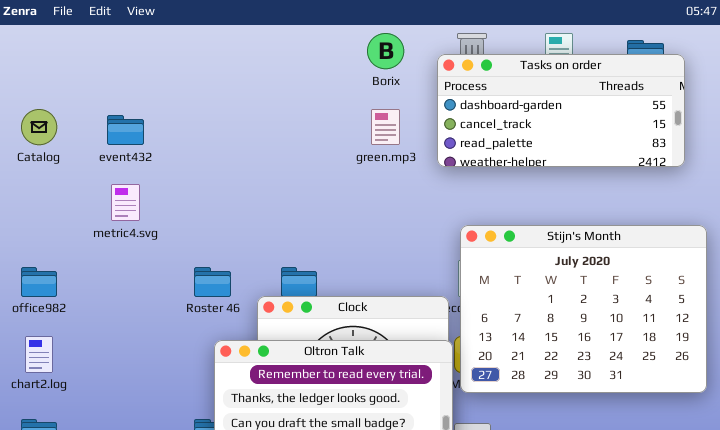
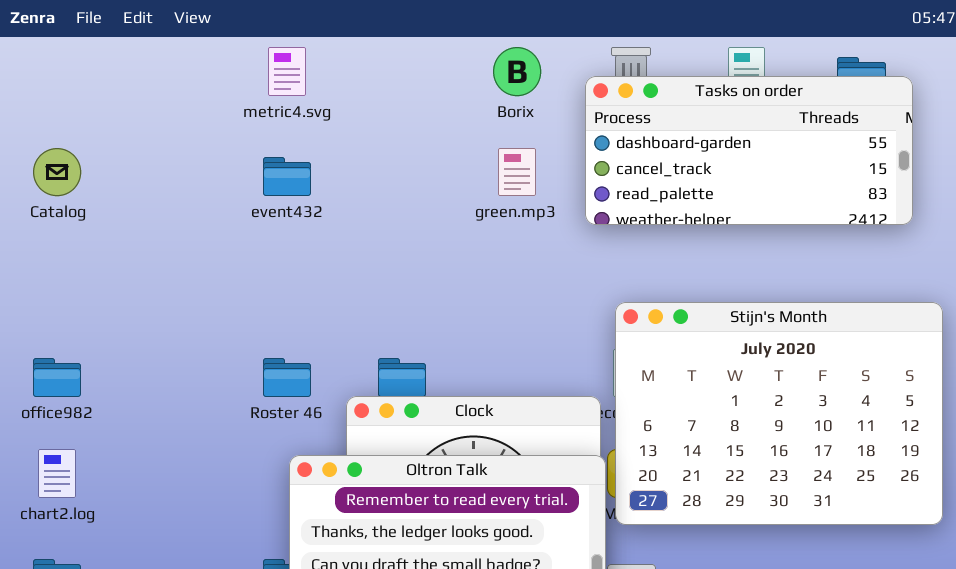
event432: [107,115,144,145] -> [263,157,311,196], moved
metric4.svg: [111,184,140,221] -> [268,47,306,96], moved

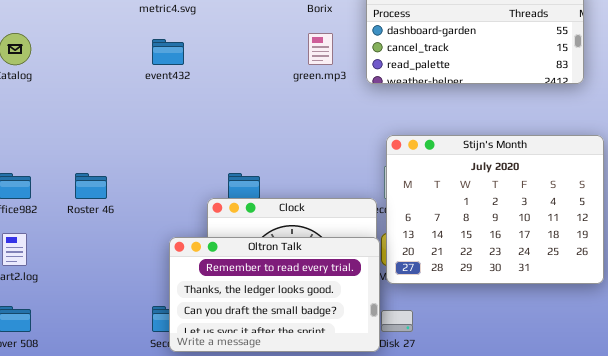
Roster 46: [263,358,311,397] -> [75,173,107,199], moved

